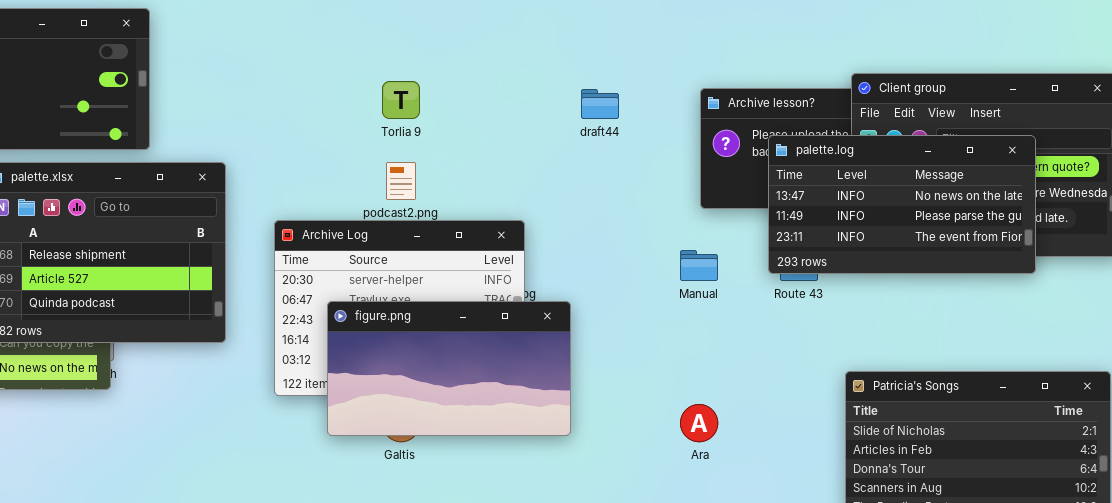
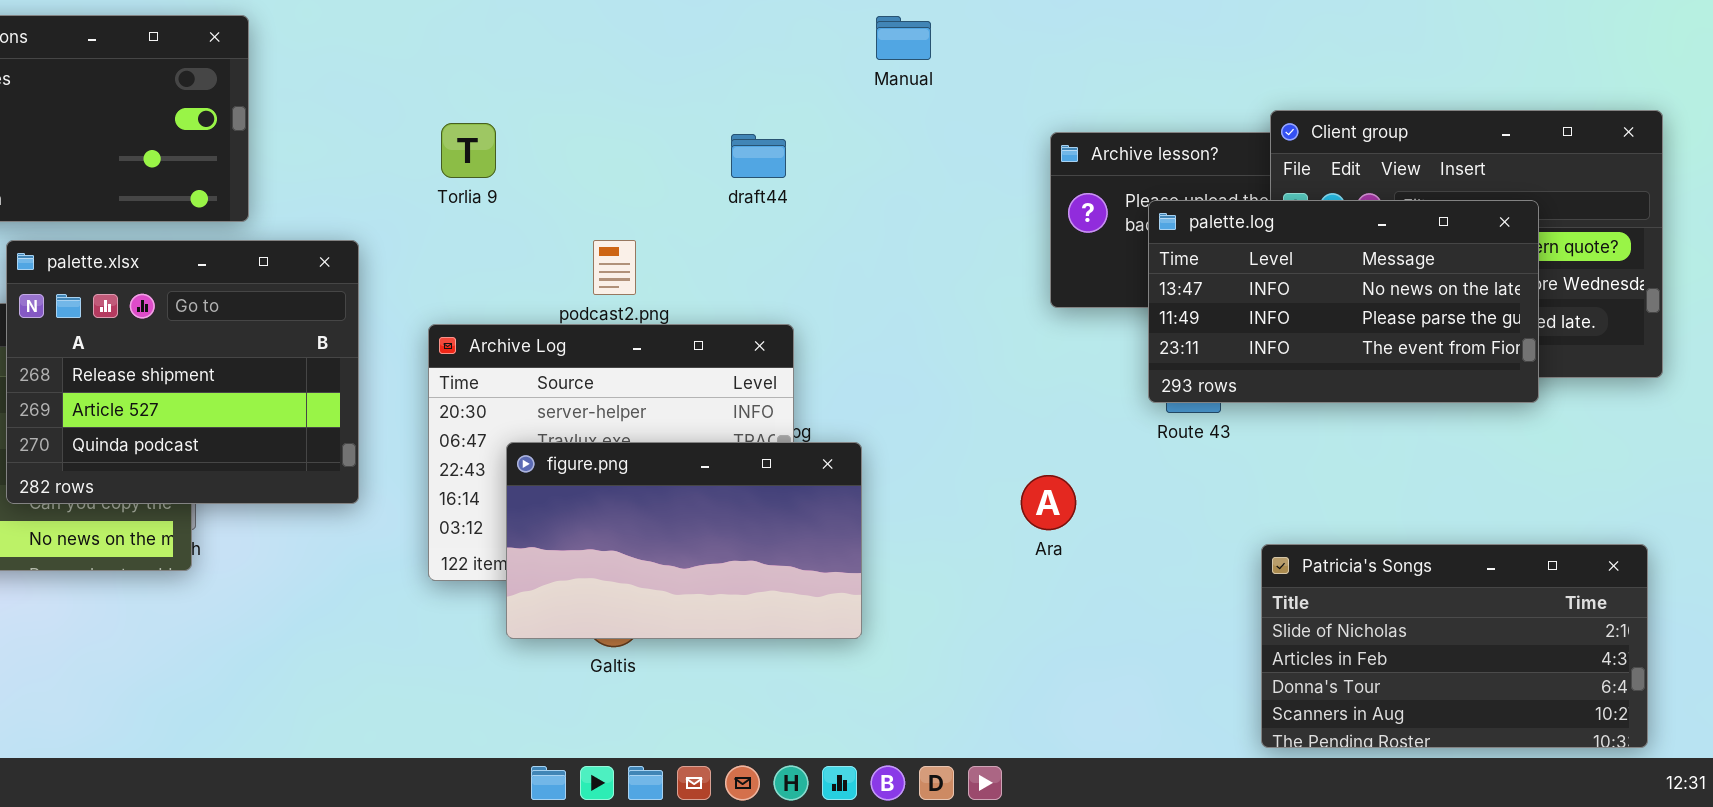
Torlia 9: [382,81,420,119] -> [441,123,496,178], moved
draft44: [581,89,619,119] -> [731,134,786,178], moved
Manual: [680,250,718,281] -> [876,16,931,60], moved
Ara: [680,404,718,442] -> [1021,475,1076,530], moved

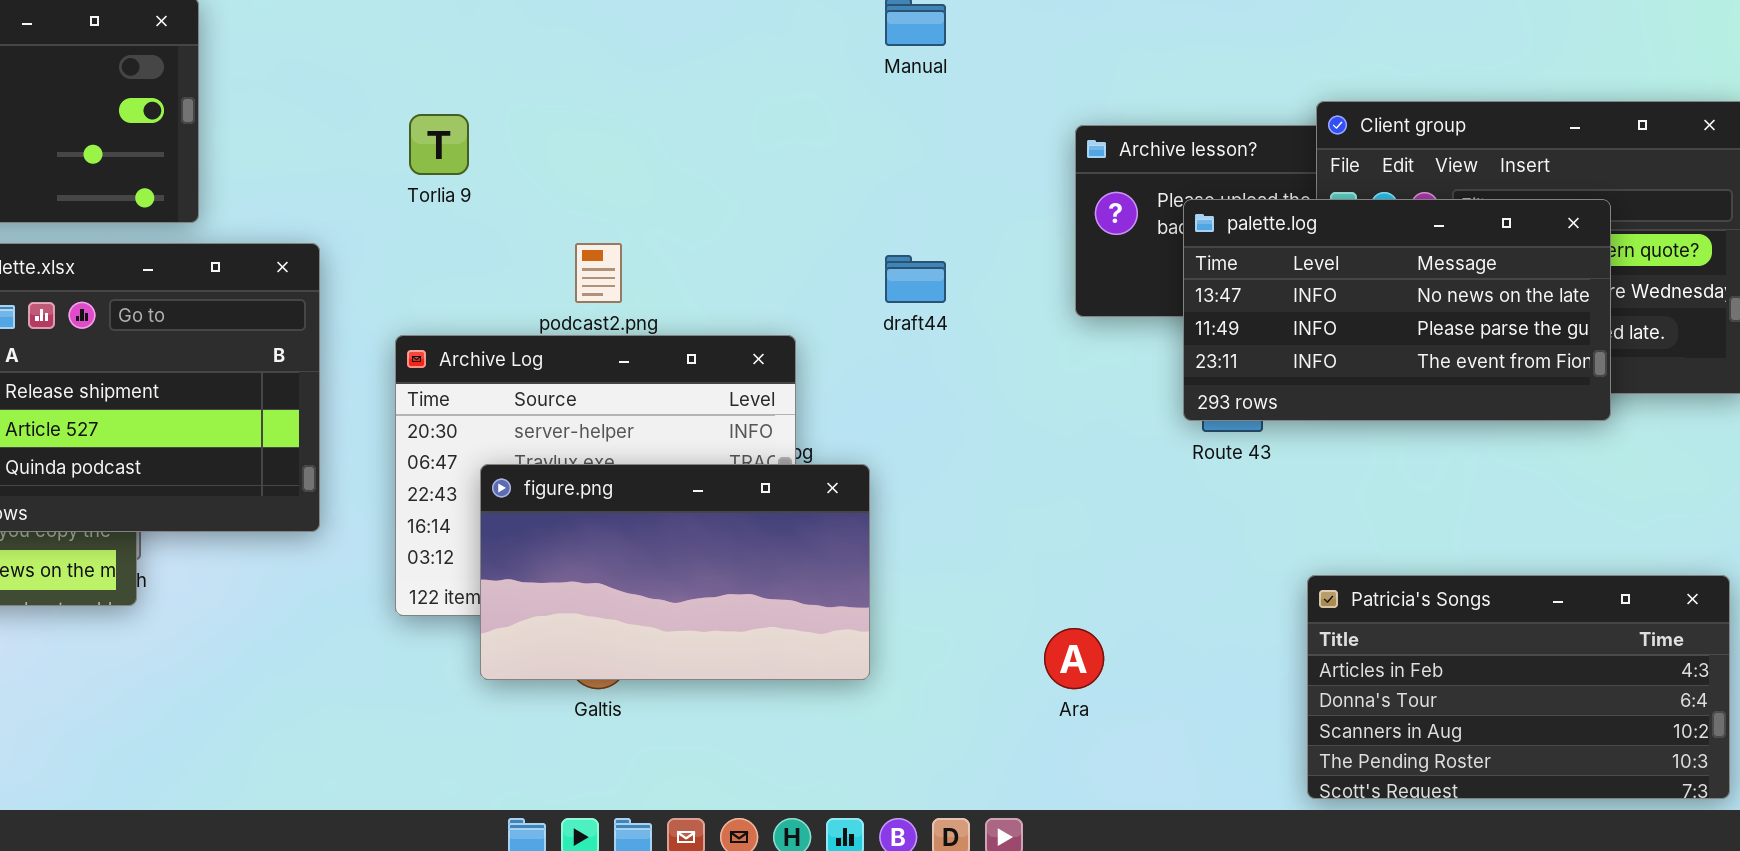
draft44: [731,134,786,178] -> [885,255,946,303], moved
Ara: [1021,475,1076,530] -> [1044,628,1104,689], moved
Patricia's Songs: [1261,544,1648,748] -> [1307,575,1730,799], scrolled down 1 row

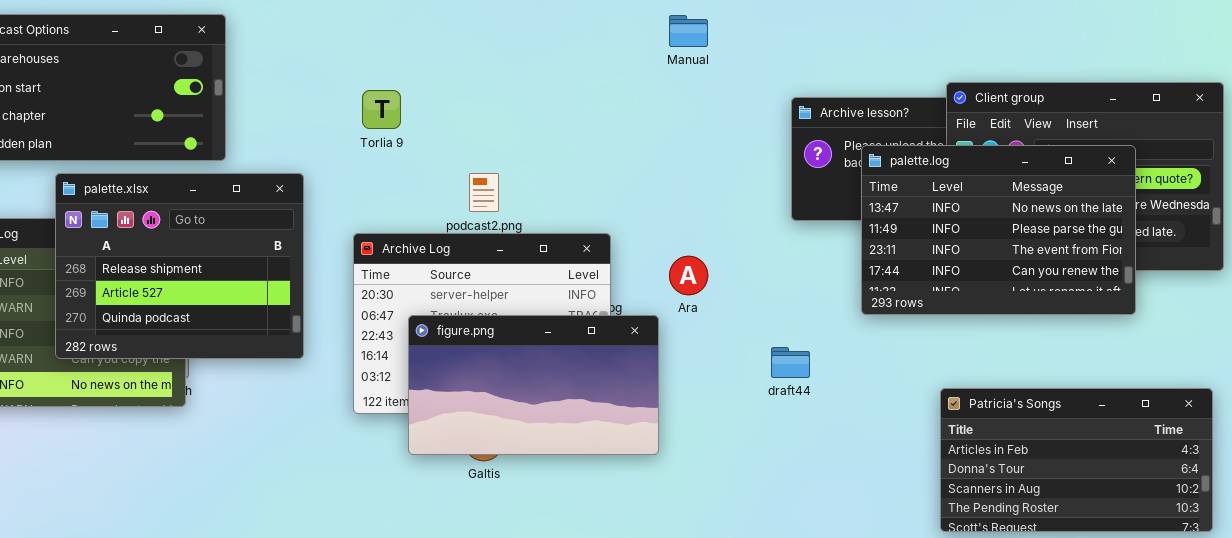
palette.log: [1183,199,1611,421] -> [861,145,1136,315], resized
draft44: [885,255,946,303] -> [771,347,810,378], moved
Ara: [1044,628,1104,689] -> [669,256,708,295], moved

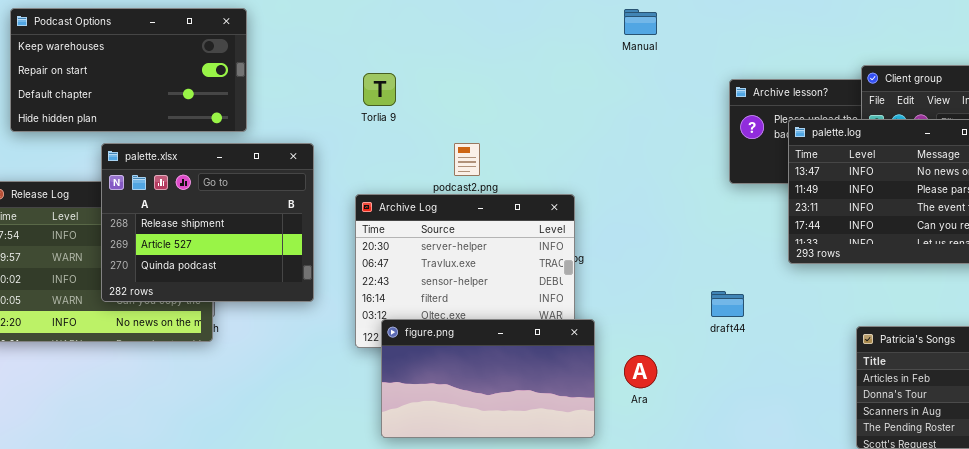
Ara: [669,256,708,295] -> [624,355,657,388], moved
figure.png: [408,315,659,455] -> [381,319,595,438], moved

